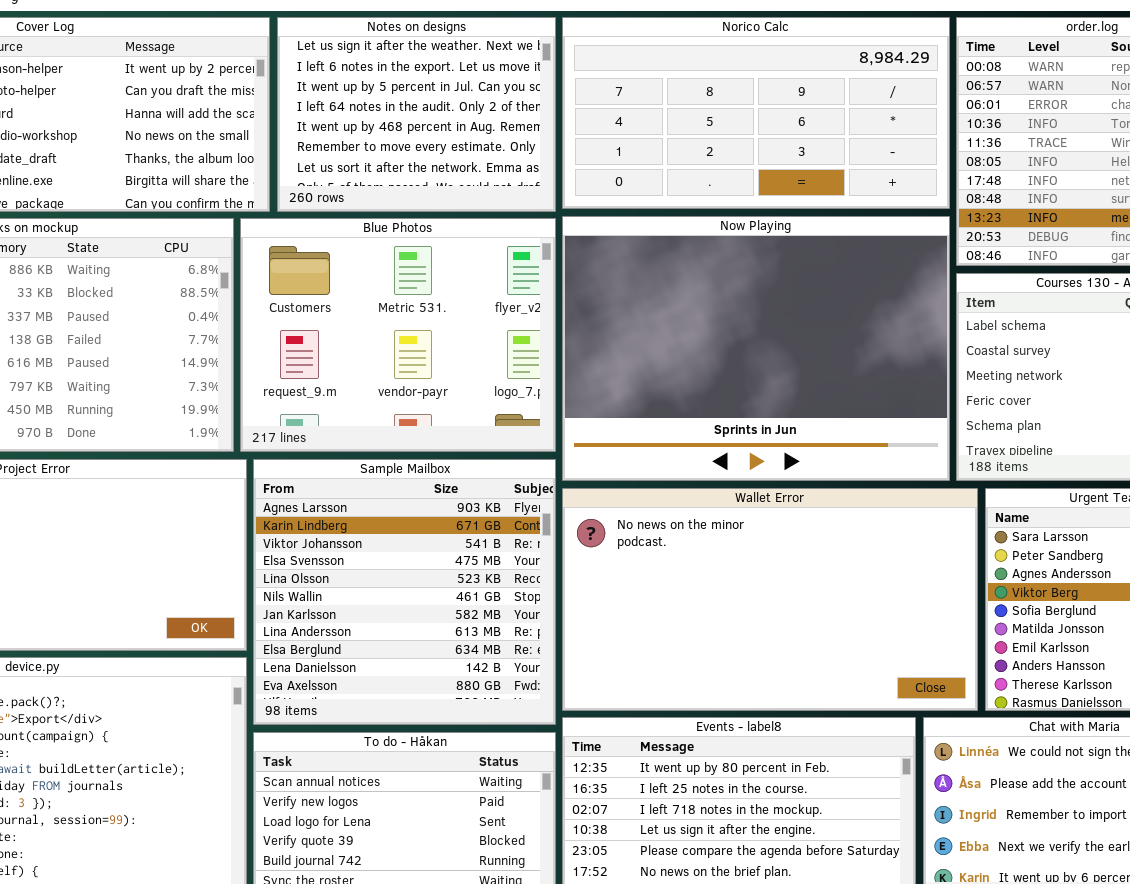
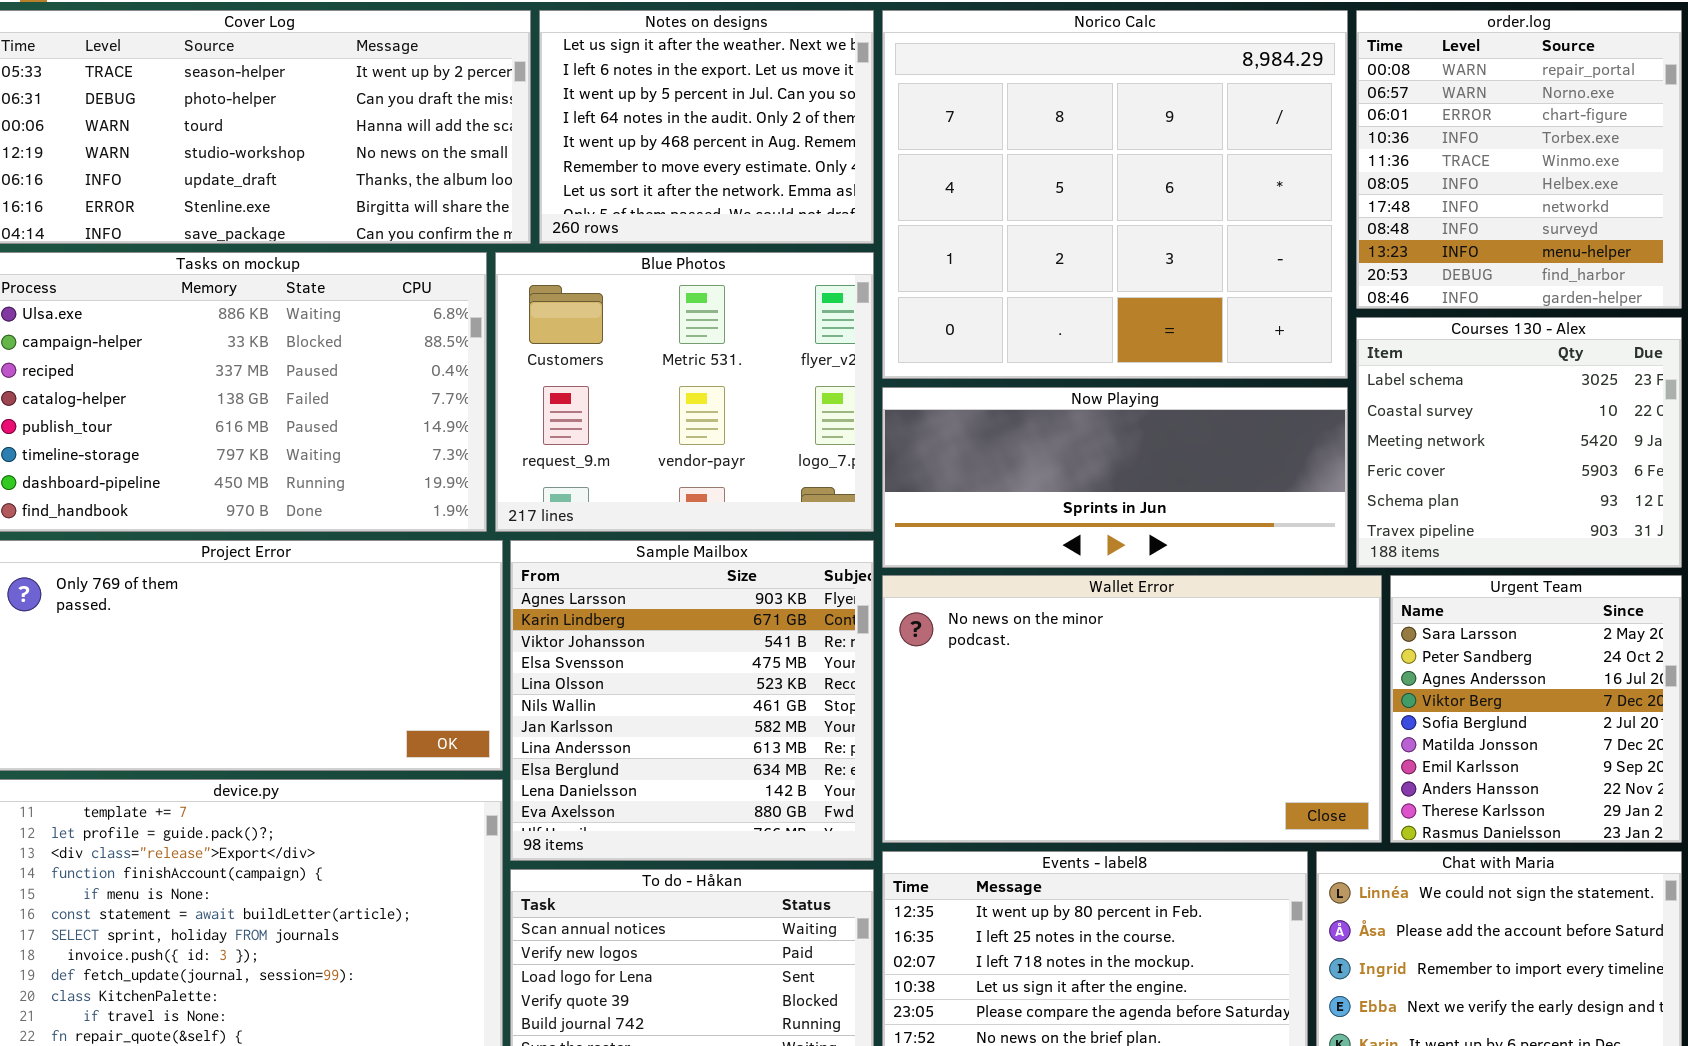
Norico Calc: [562,17,950,209] -> [882,10,1348,379], resized
Now Playing: [562,216,950,481] -> [882,387,1348,568], resized

